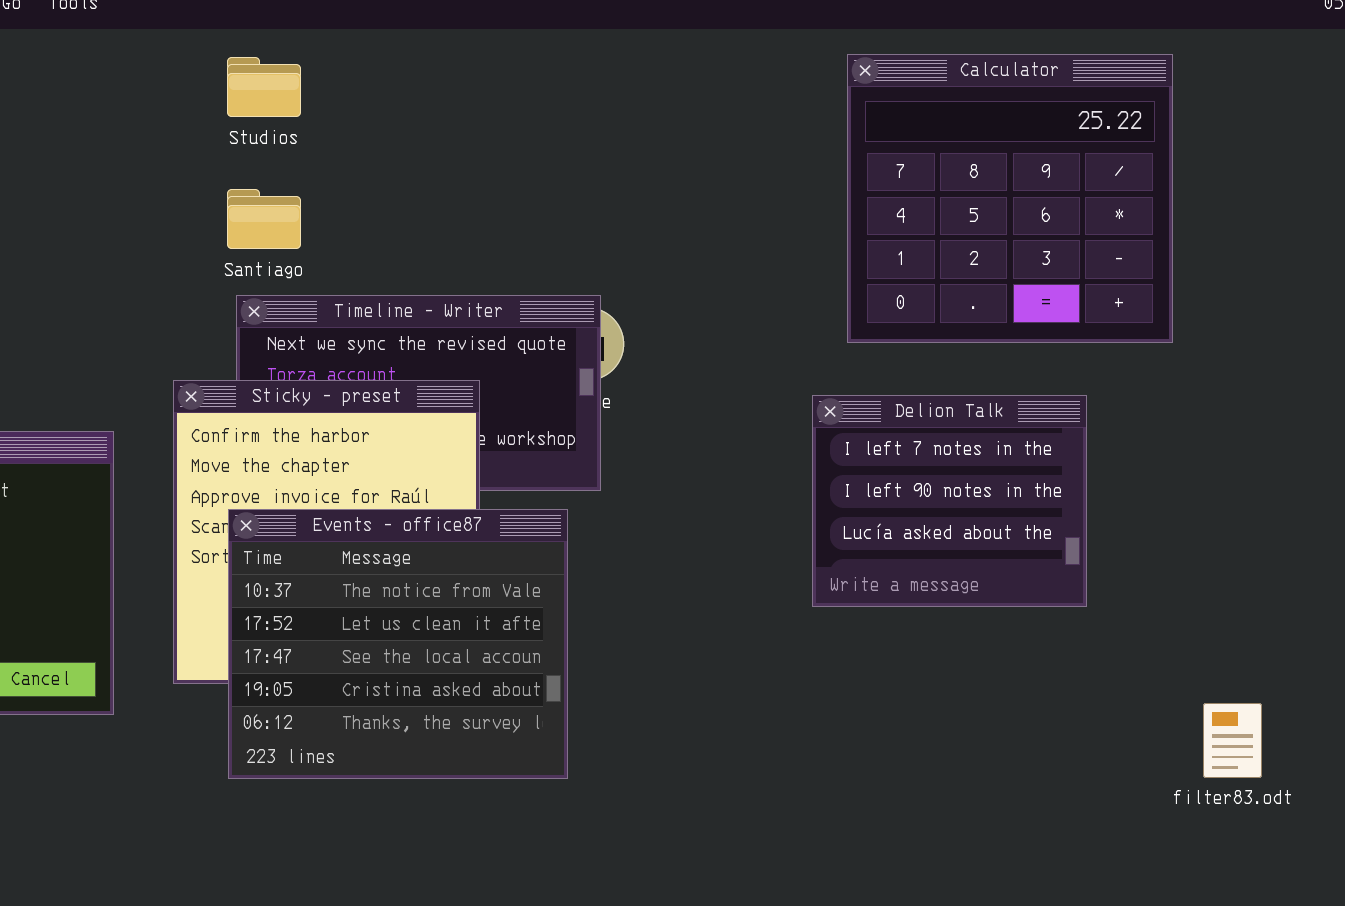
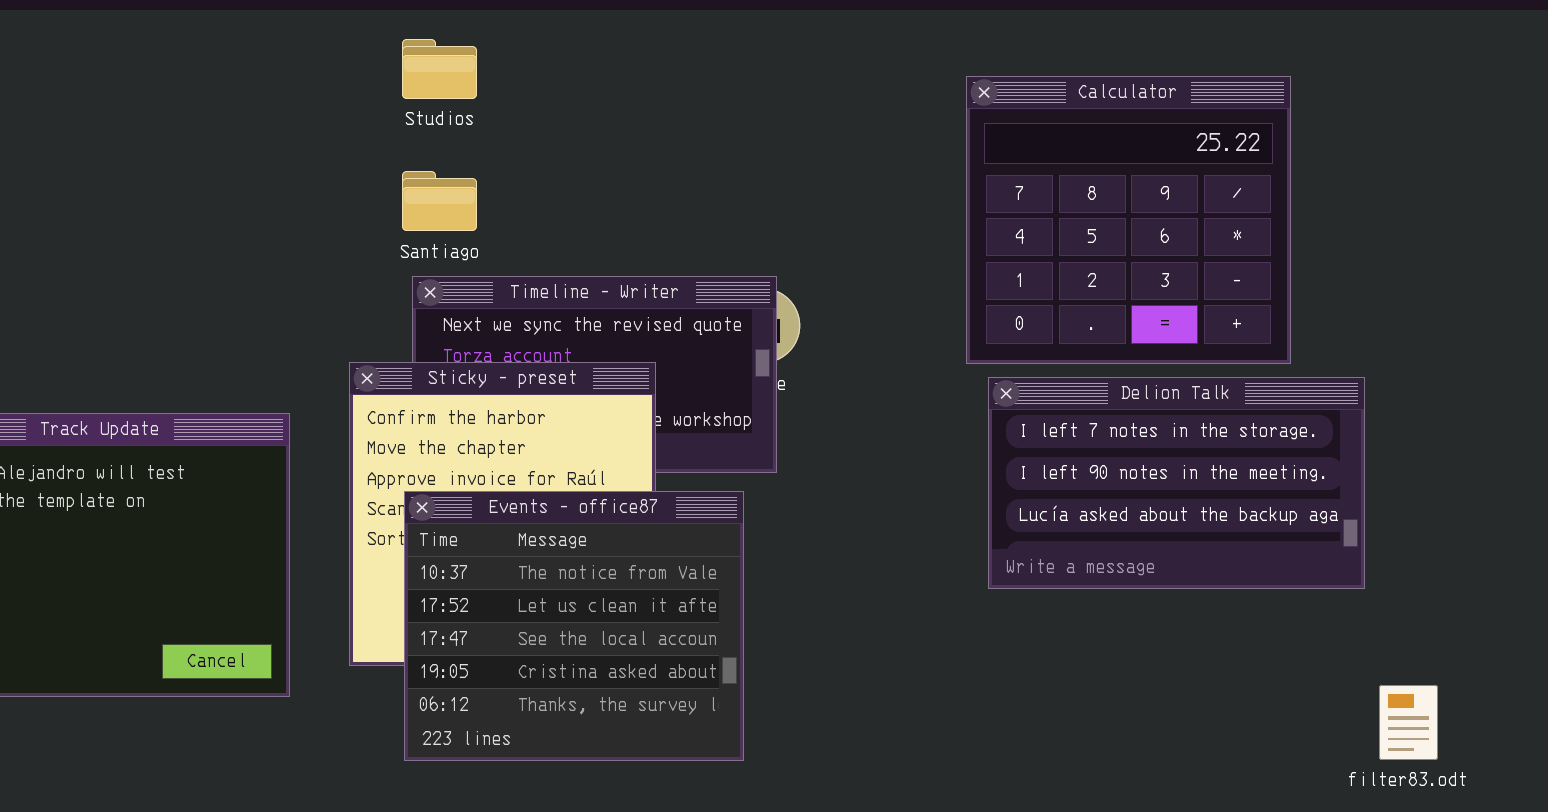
Calculator: [847,54,1173,343] -> [966,76,1291,364], moved
Delion Talk: [812,395,1087,607] -> [988,377,1365,589], resized

